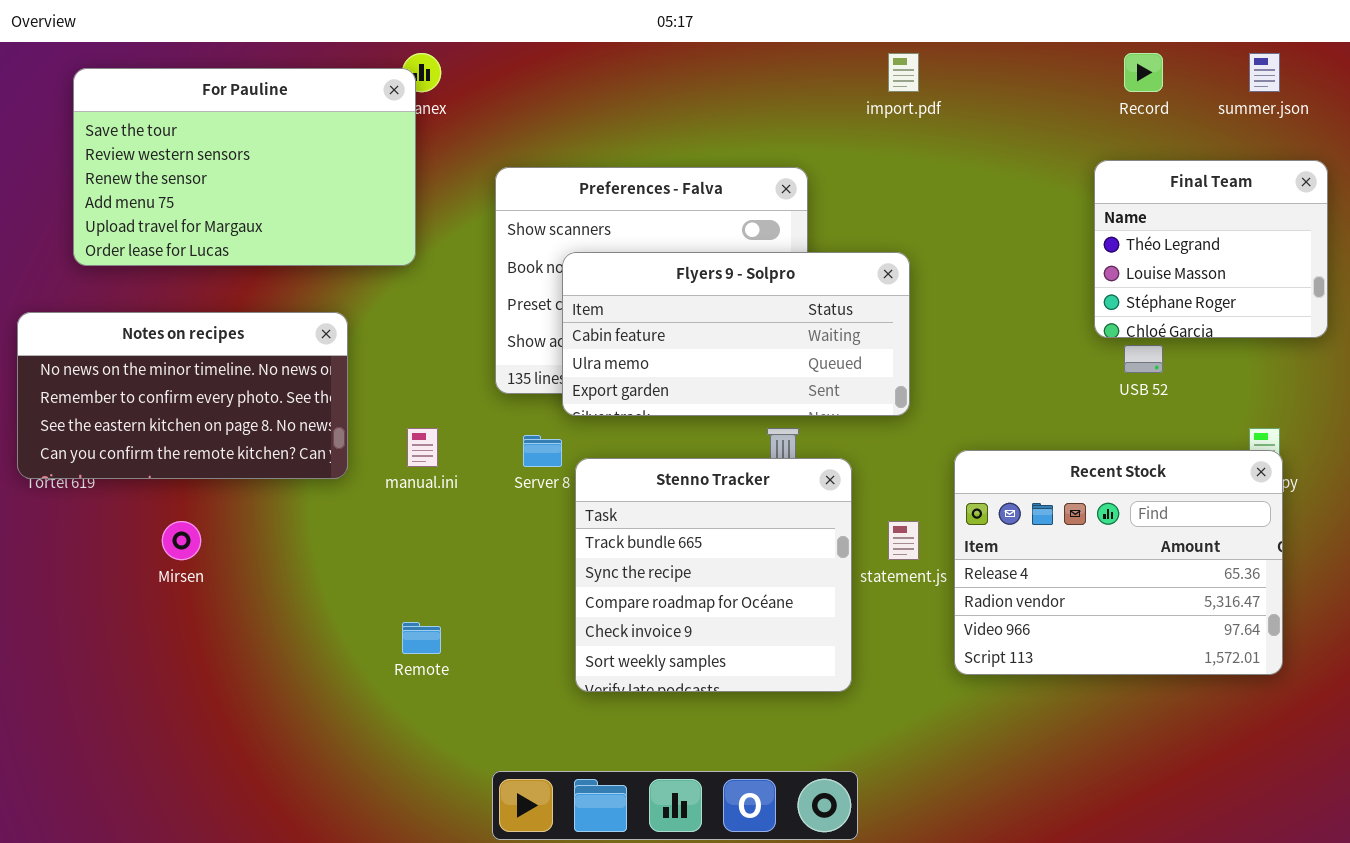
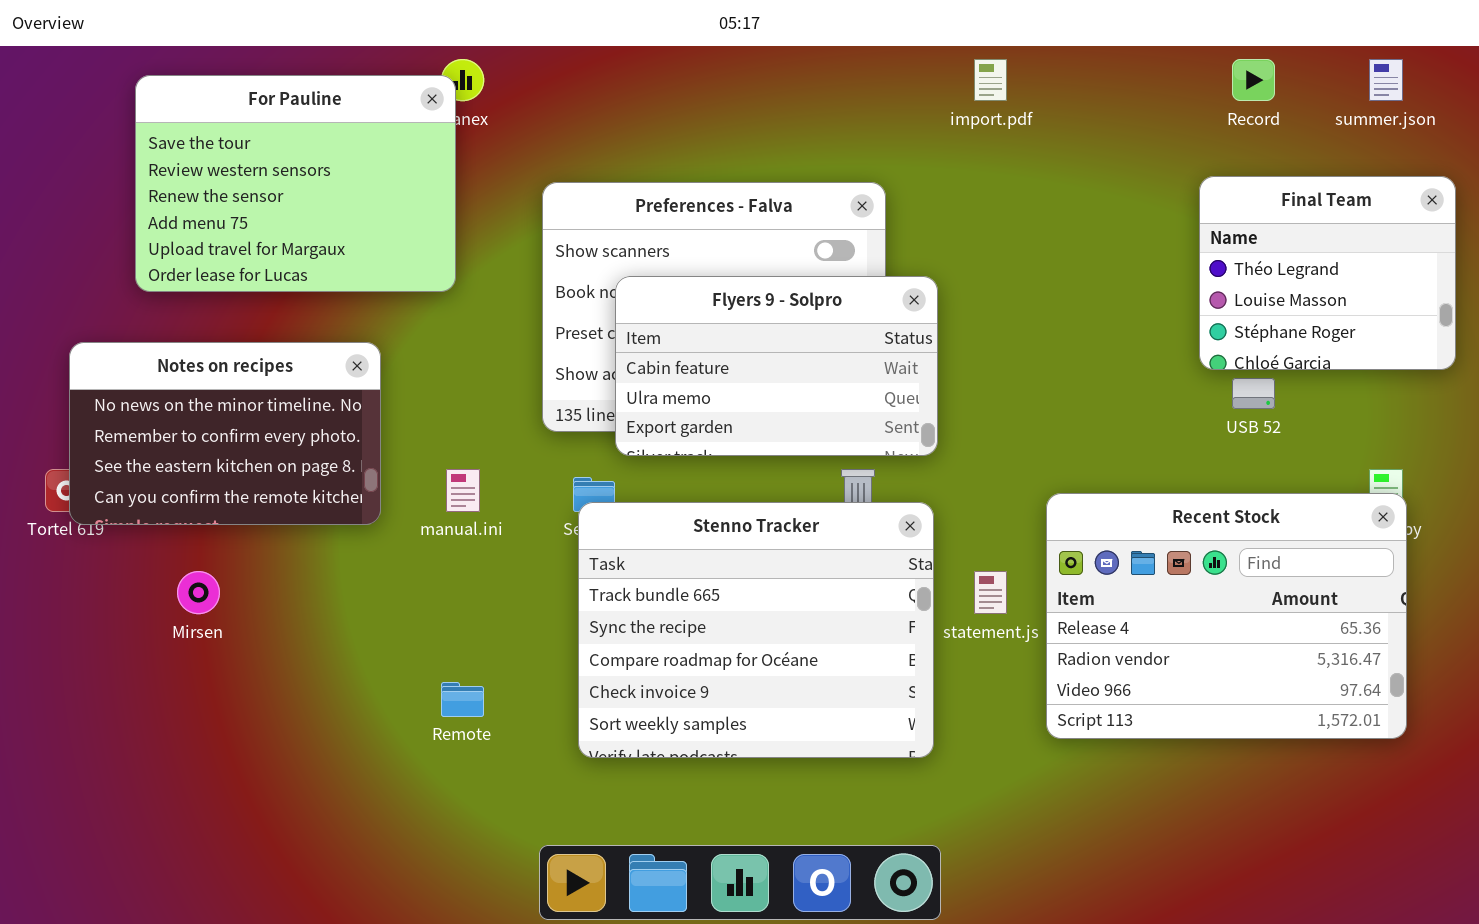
For Pauline: [73,68,416,266] -> [135,75,456,292], resized
Flyers 9 - Solpro: [562,252,910,416] -> [615,276,938,456], resized
Notes on recipes: [17,312,348,479] -> [69,342,381,525], resized
Stenno Tracker: [575,458,852,692] -> [578,502,934,758], resized

